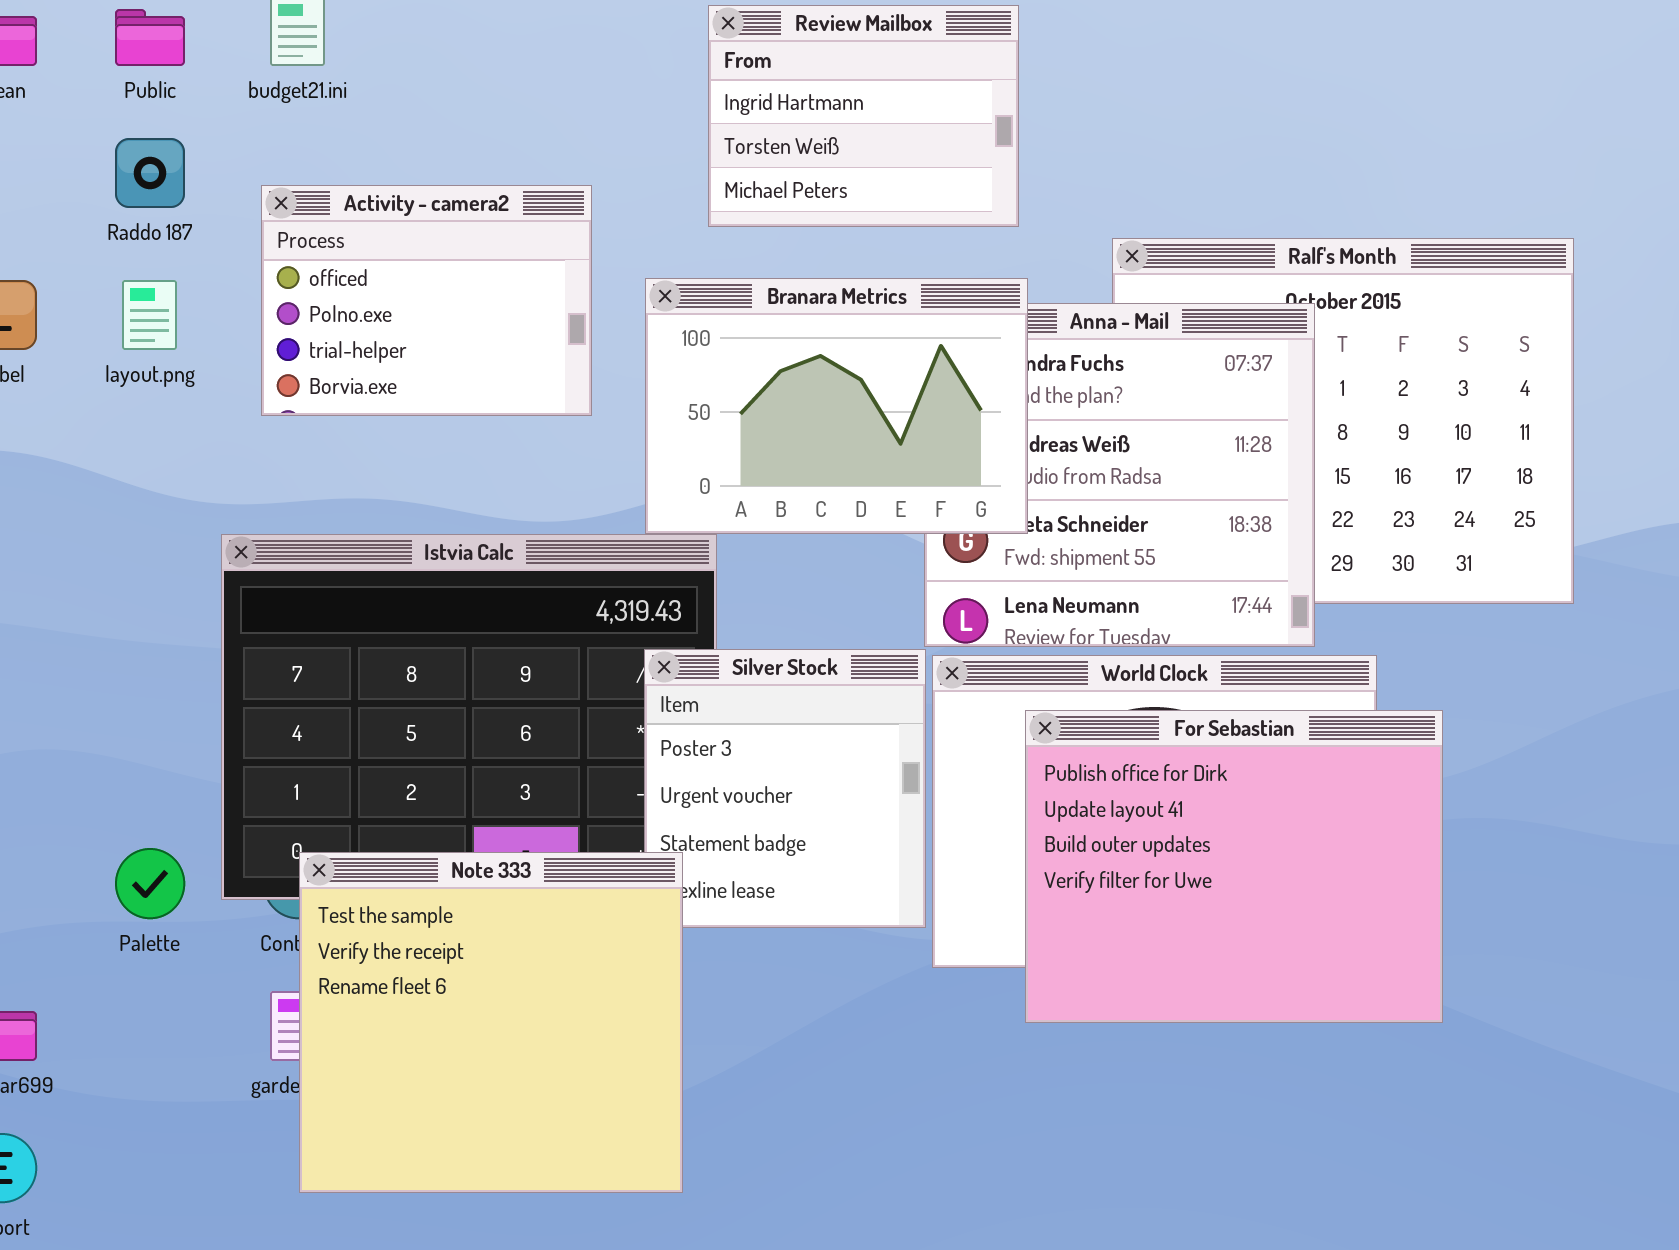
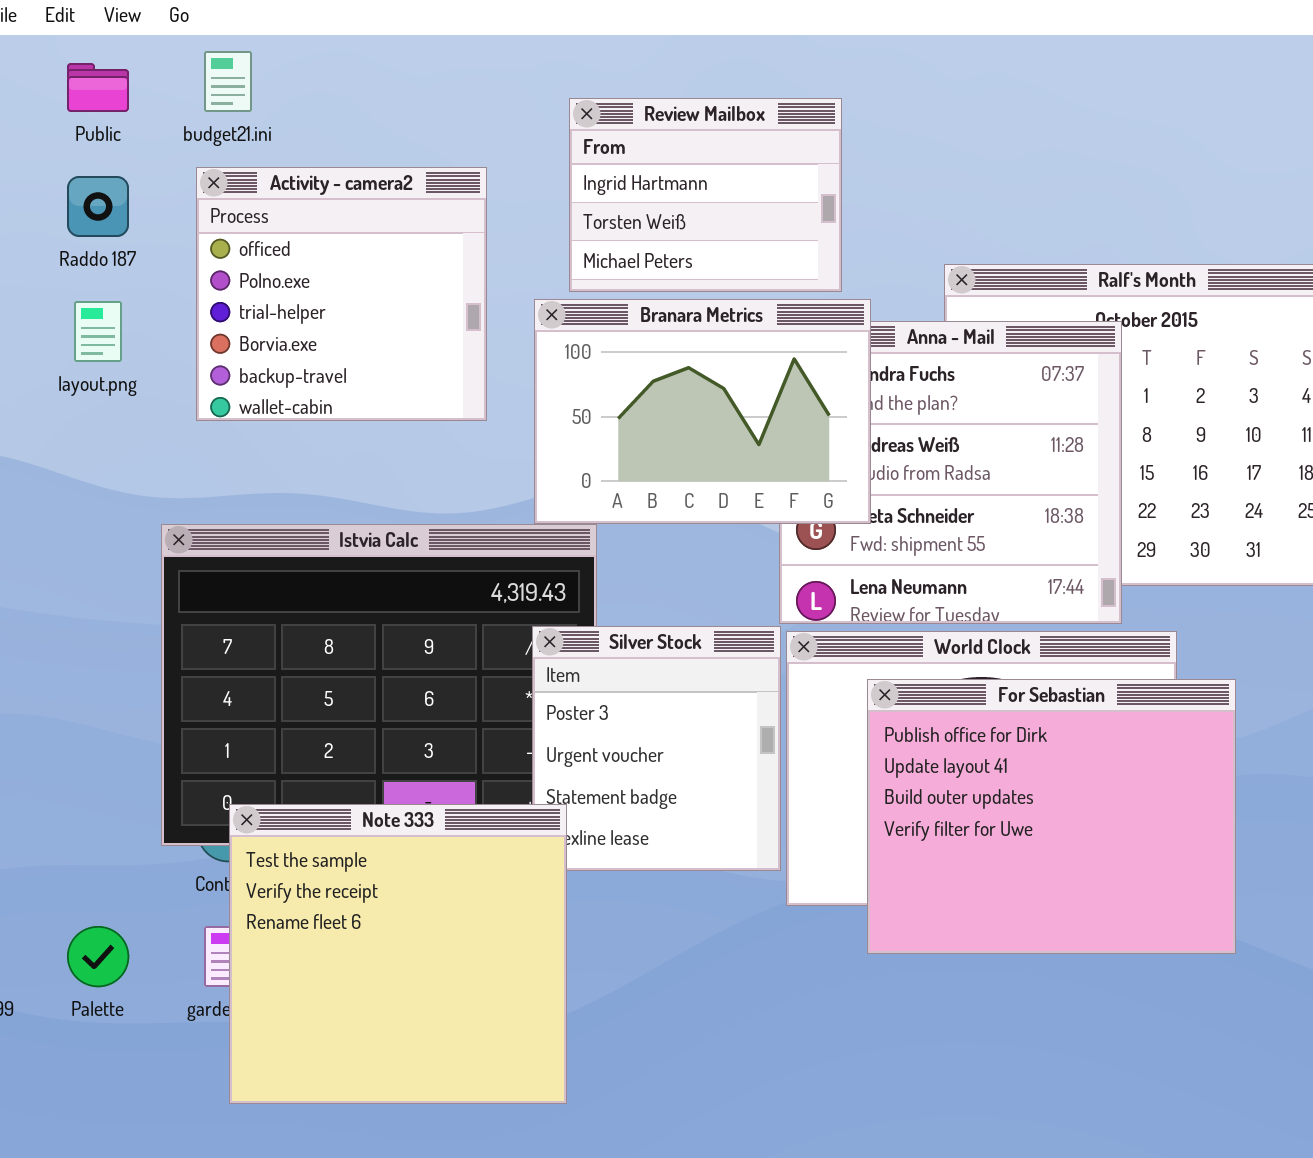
Review Mailbox: [708,5,1019,227] -> [569,98,842,292], moved
Activity - camera2: [261,185,592,416] -> [196,167,487,421], resized
Palette: [115,848,185,919] -> [67,926,129,987], moved

